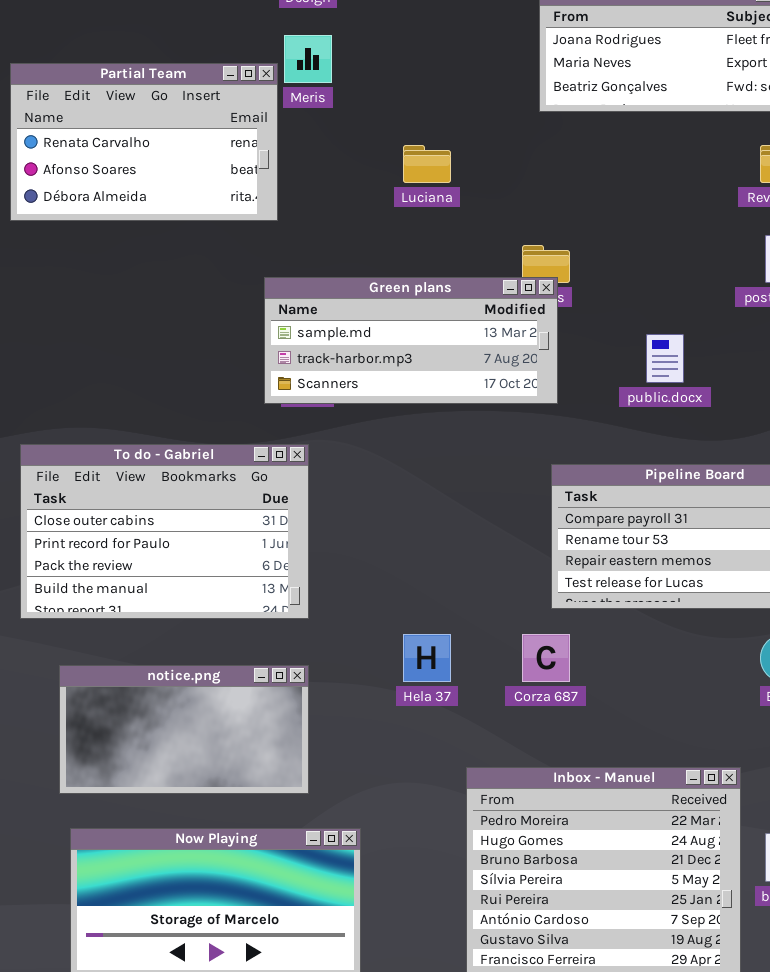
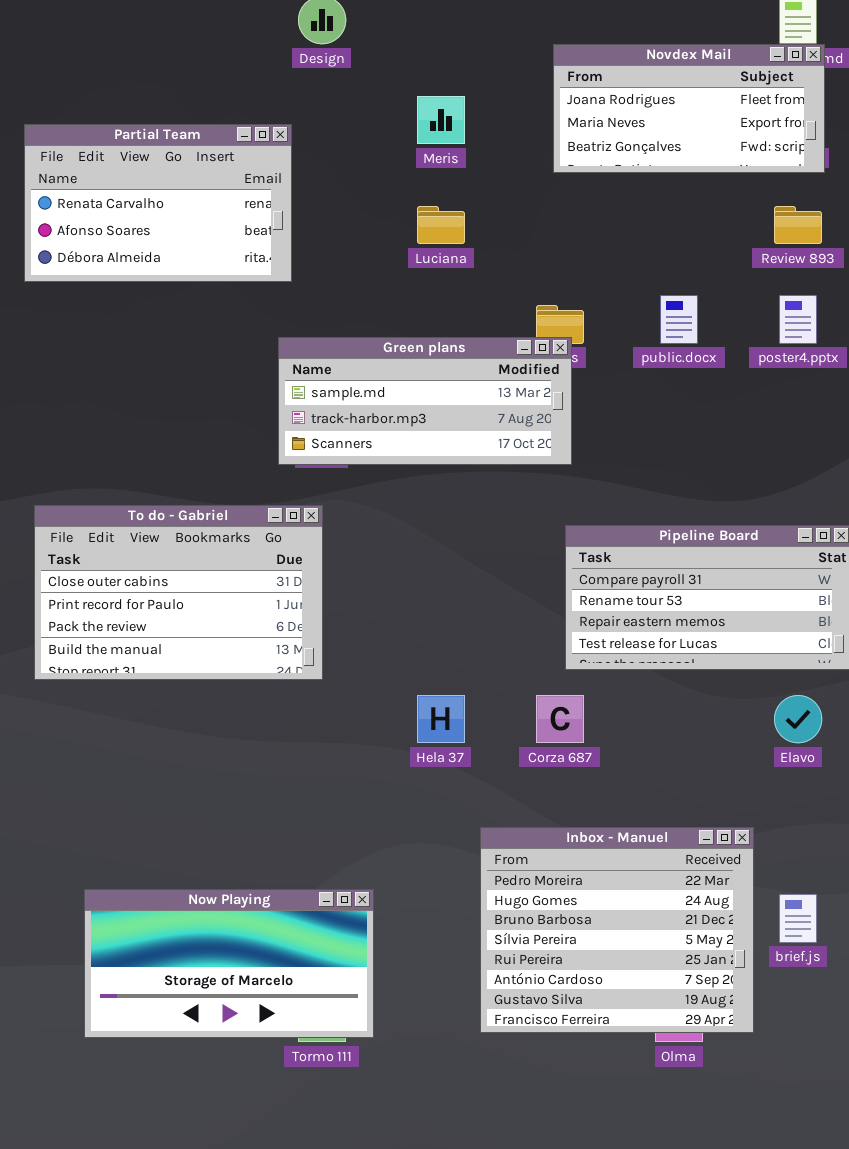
Meris: [284,35,332,83] -> [417,96,465,144], moved
public.docx: [646,334,684,383] -> [660,295,698,344], moved
notice.png: [59,665,309,794] -> none, closed

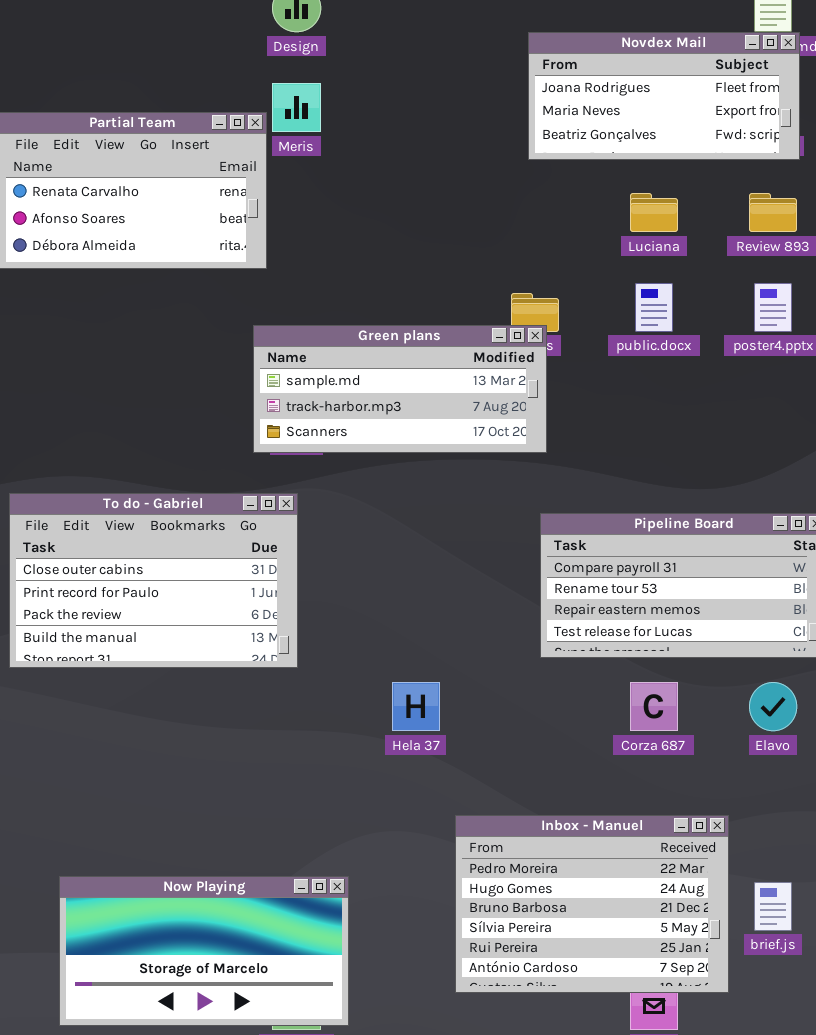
Meris: [417,96,465,144] -> [272,83,321,132], moved
Luciana: [417,206,465,244] -> [630,193,678,232], moved
Corza 687: [536,695,584,743] -> [630,682,678,731], moved
Inbox - Manuel: [480,827,754,1033] -> [455,815,729,993], resized

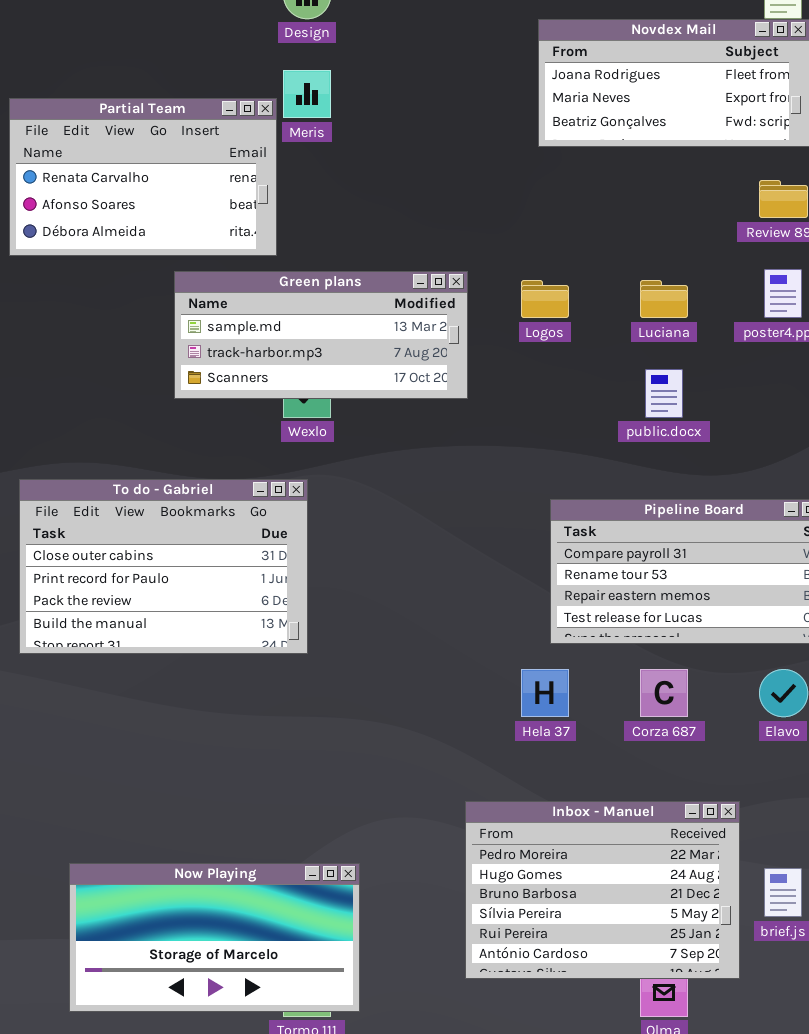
Luciana: [630,193,678,232] -> [640,280,688,318], moved
public.docx: [635,283,673,332] -> [645,369,683,418], moved
Green plans: [253,325,547,453] -> [174,271,468,399], moved
Hela 37: [392,682,440,731] -> [521,669,569,717], moved

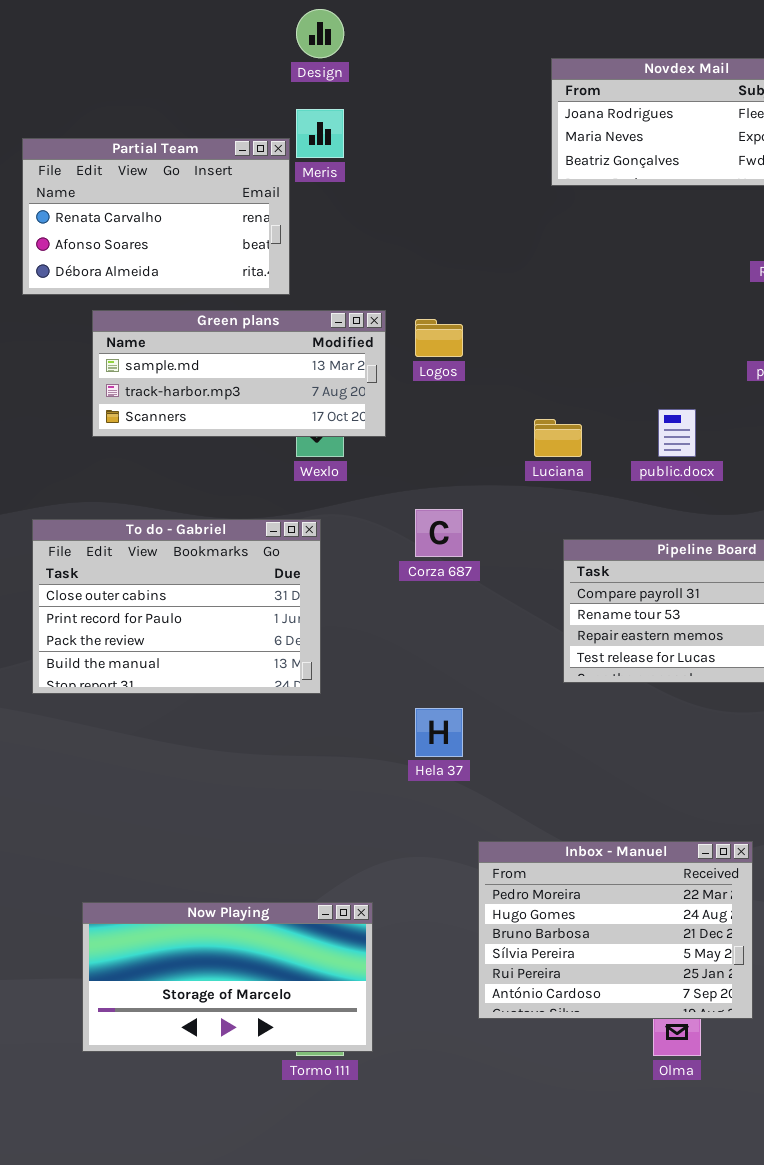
Green plans: [174,271,468,399] -> [92,310,386,437], moved
Logos: [521,280,569,318] -> [415,319,463,357], moved
Luciana: [640,280,688,318] -> [534,419,582,457], moved
Hela 37: [521,669,569,717] -> [415,708,463,757], moved
Corza 687: [640,669,688,717] -> [415,509,463,557], moved

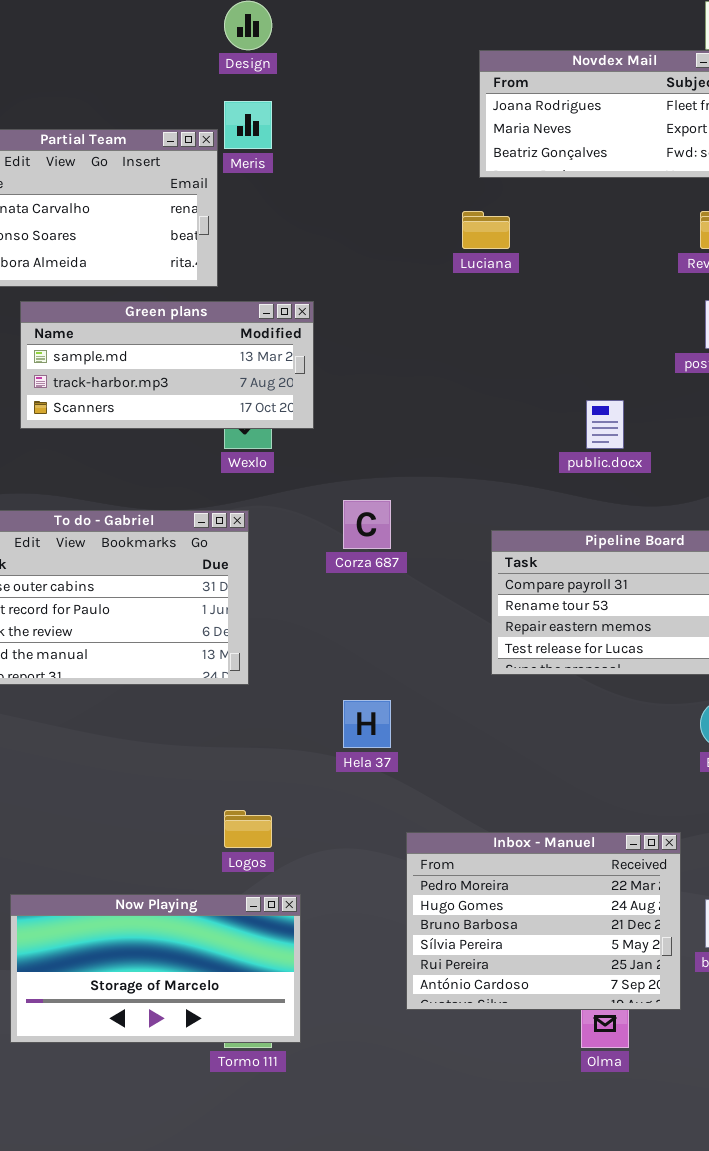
Logos: [415,319,463,357] -> [224,810,272,848], moved
Luciana: [534,419,582,457] -> [462,211,510,249], moved

